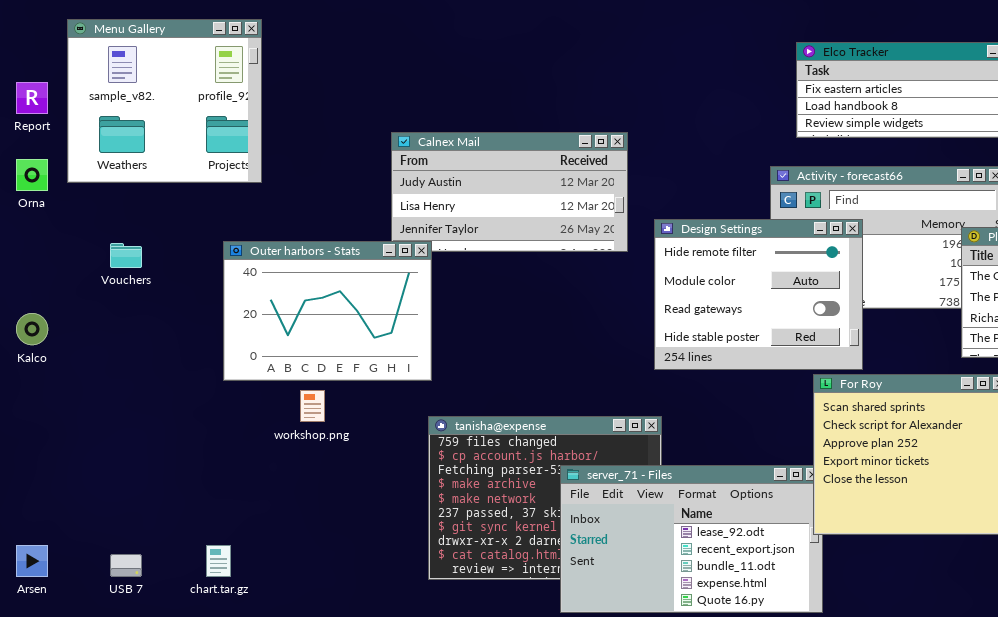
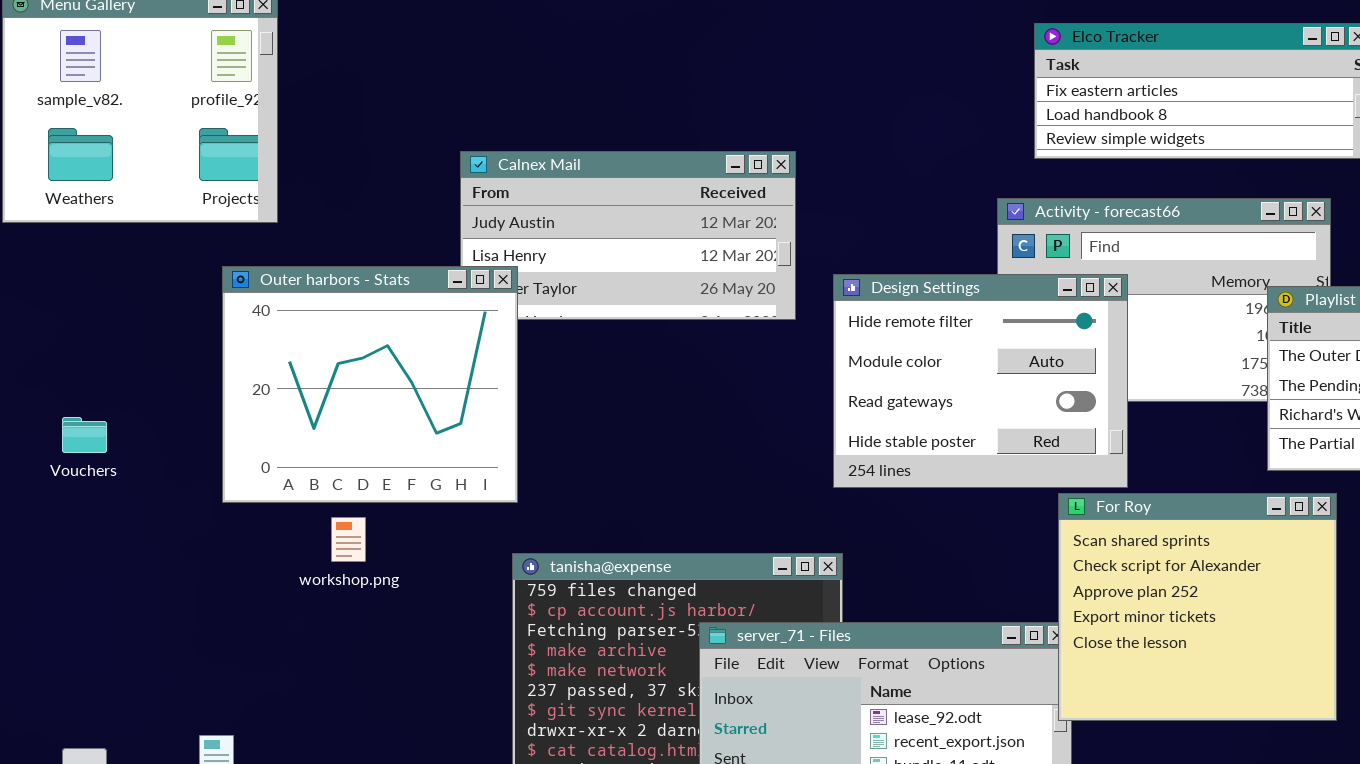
Outer harbors - Stats: [223,241,432,381] -> [222,266,518,503], resized
Vouchers: [110,243,142,268] -> [62,417,107,453], moved

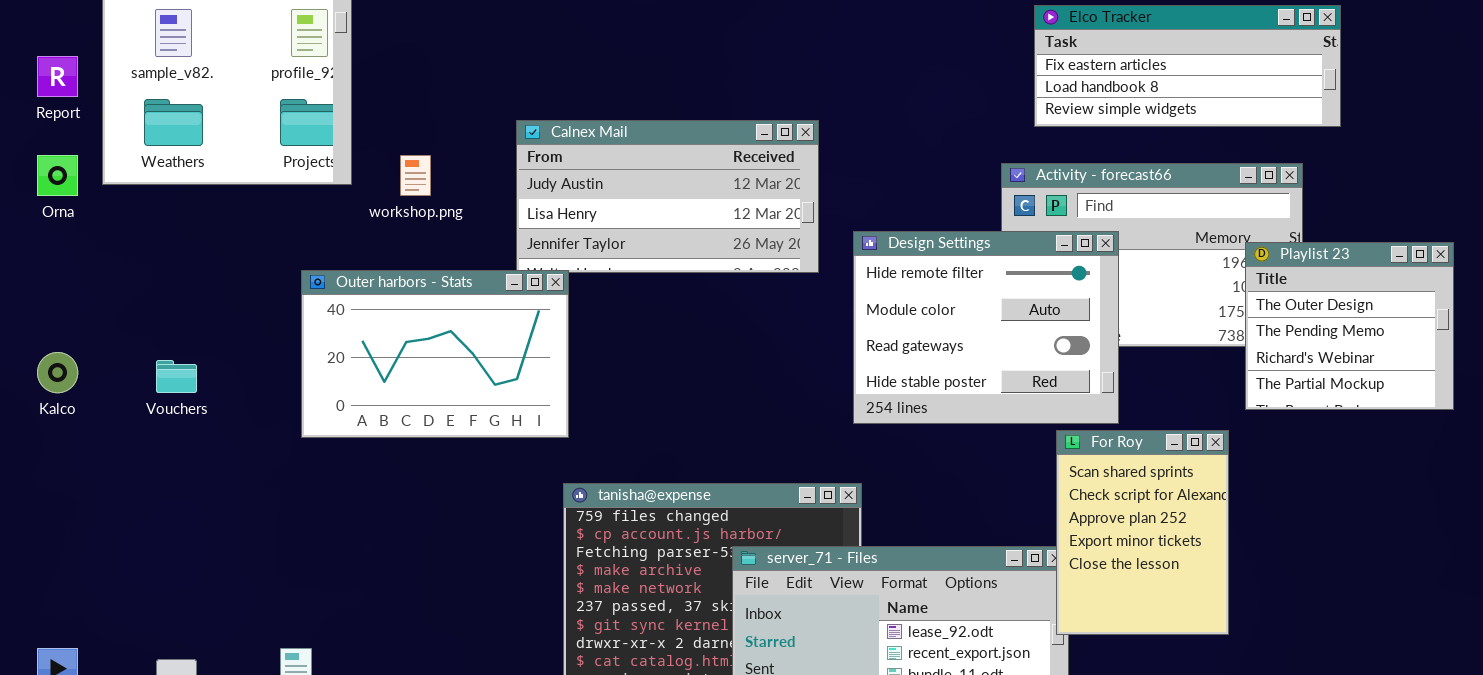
Outer harbors - Stats: [222,266,518,503] -> [301,270,569,438], resized
For Roy: [1058,493,1337,721] -> [1056,430,1229,635], resized
workshop.png: [331,517,366,562] -> [400,155,431,196], moved

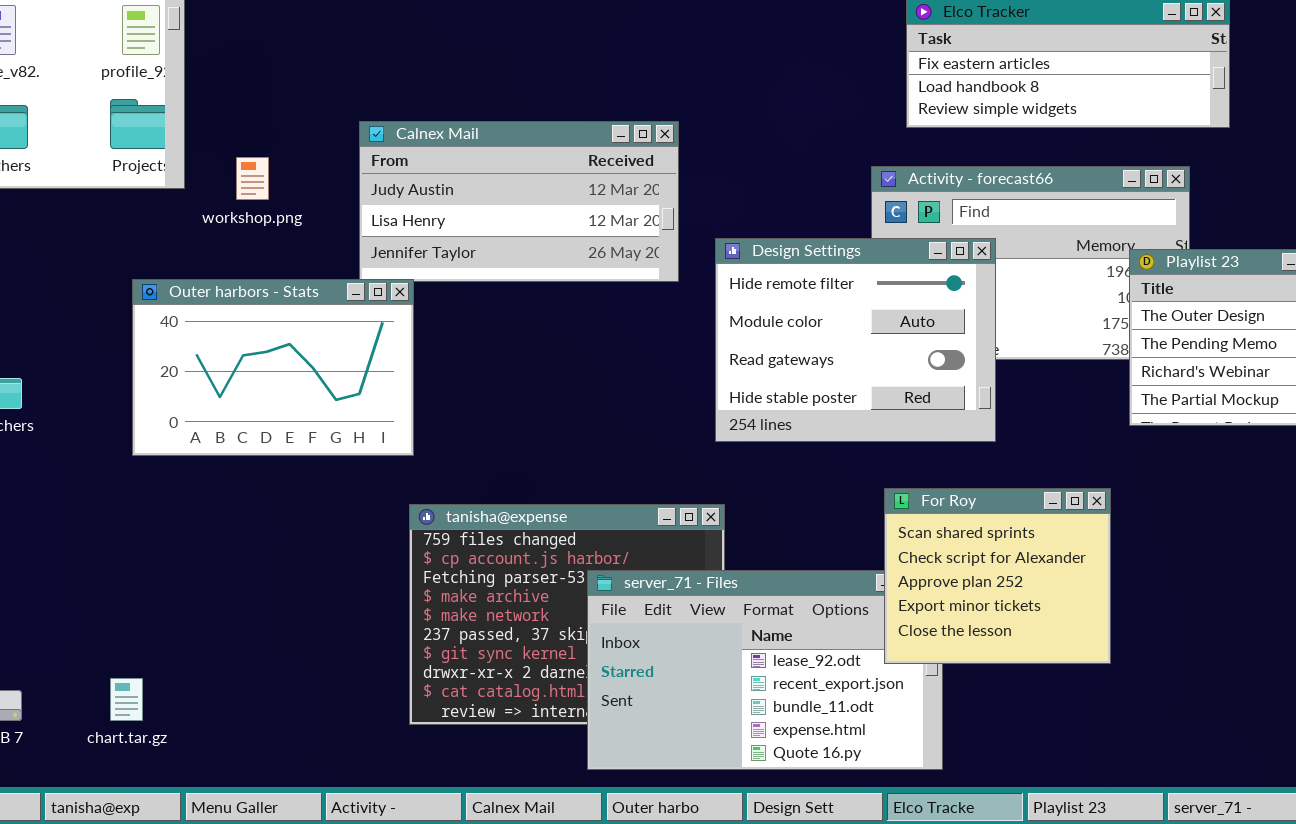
For Roy: [1056,430,1229,635] -> [884,488,1111,664], resized

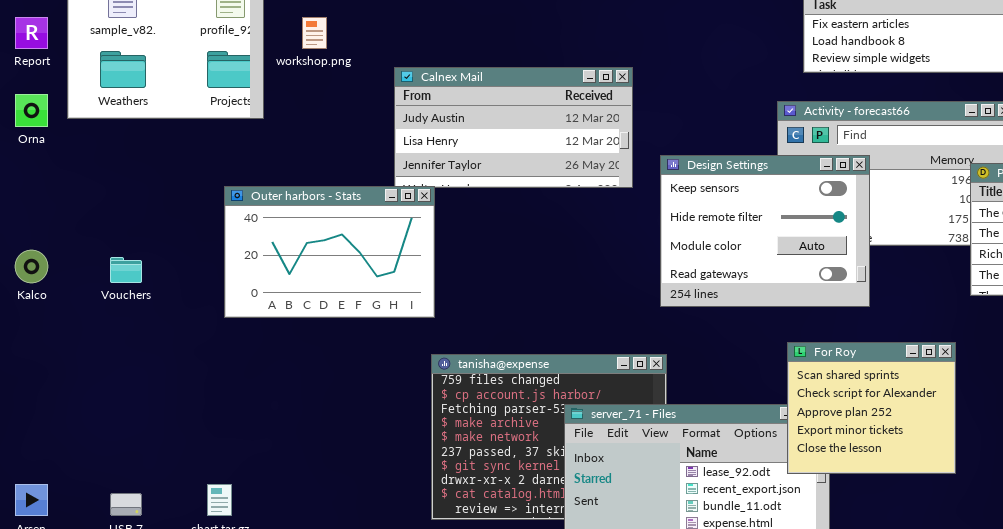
workshop.png: [236,157,269,200] -> [302,17,327,49], moved
Design Settings: [715,238,996,442] -> [660,155,870,307], scrolled up 1 row

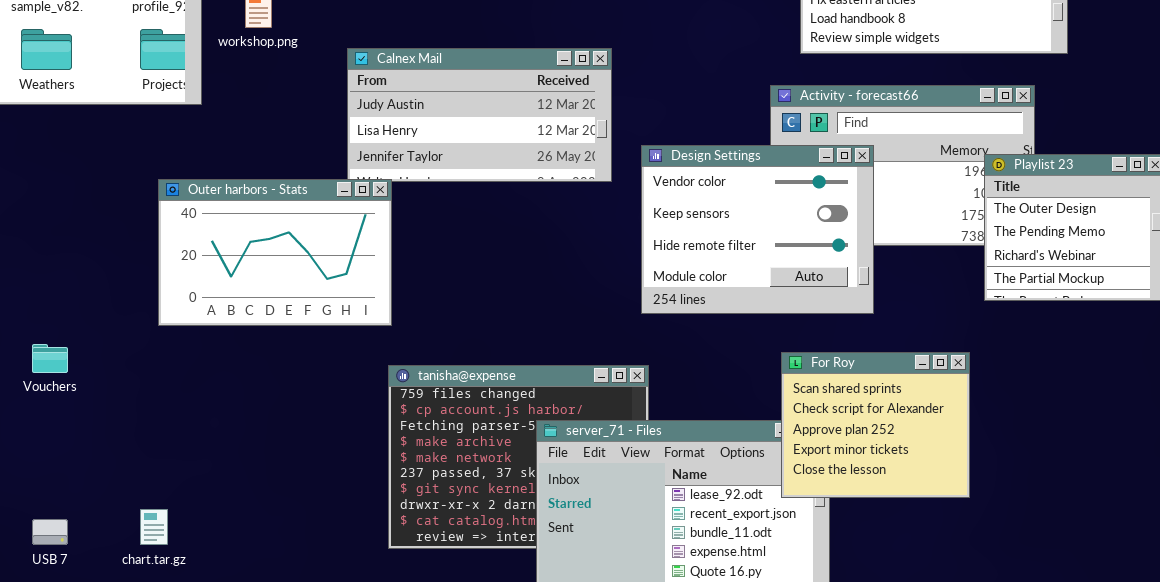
Design Settings: [660,155,870,307] -> [641,145,874,314], scrolled up 1 row
Vouchers: [110,257,142,283] -> [32,344,68,373], moved

